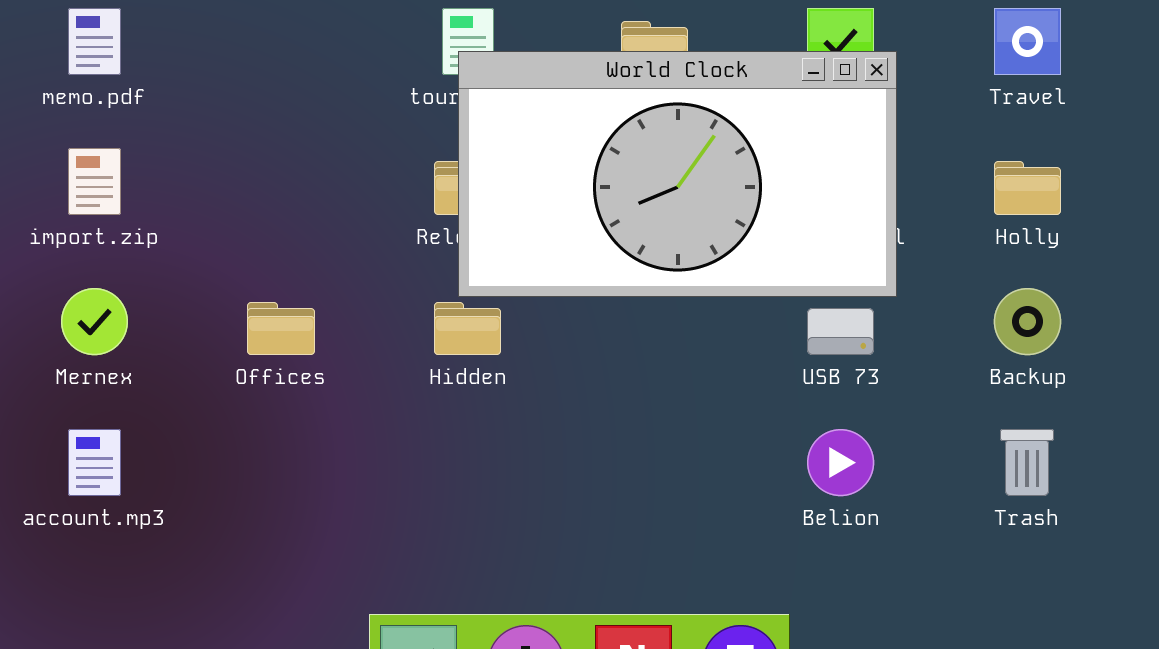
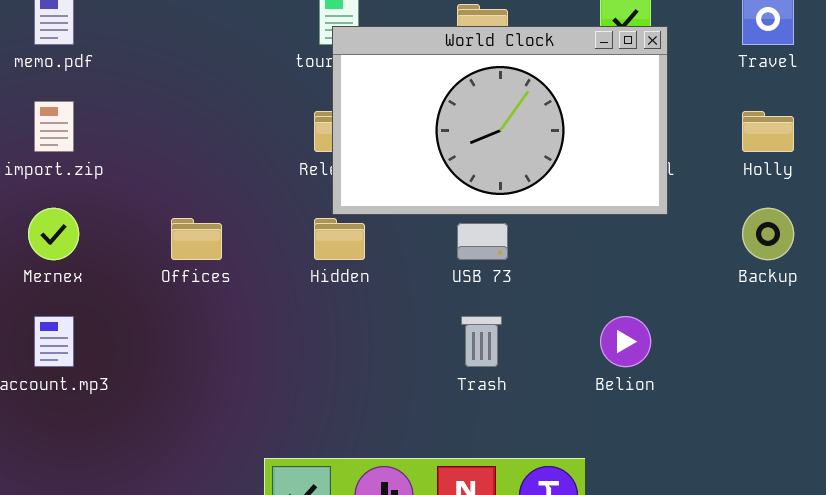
USB 73: [807,308,874,355] -> [457,223,508,260], moved
Trash: [1000,429,1054,496] -> [461,316,502,367], moved

